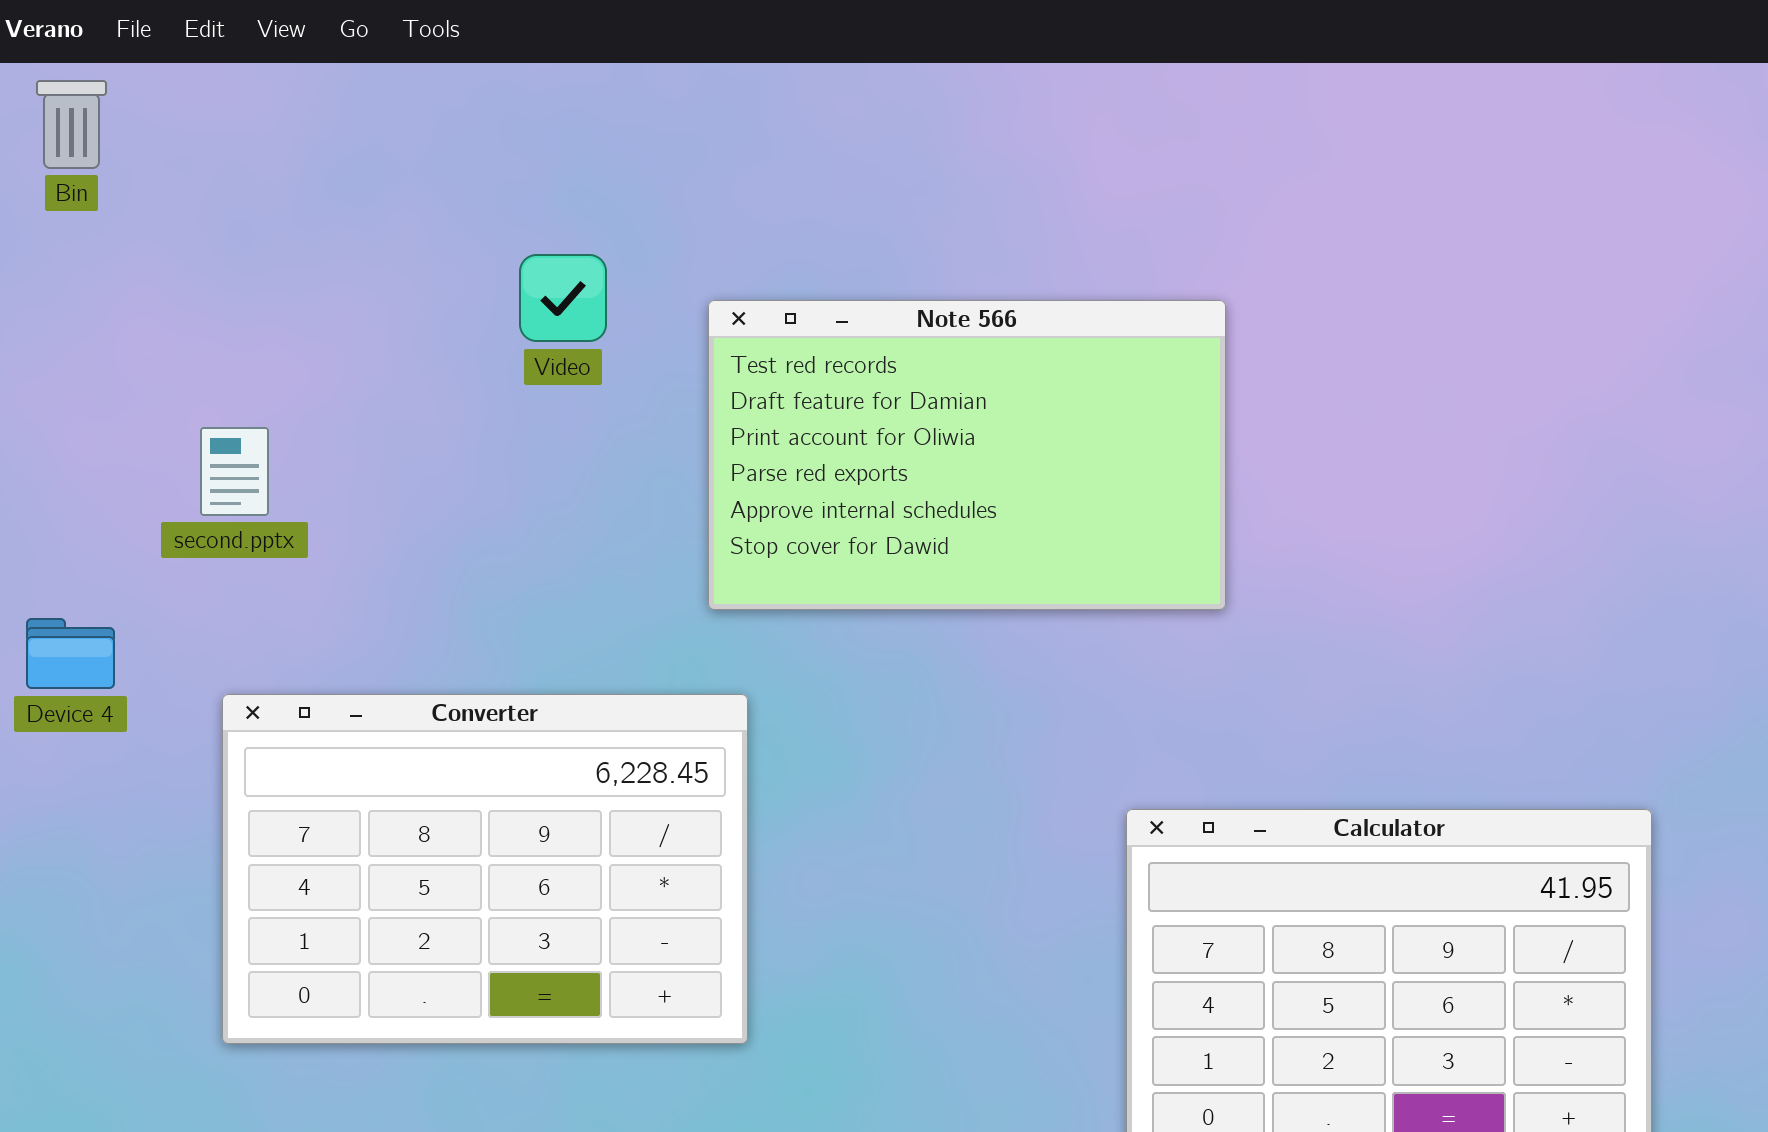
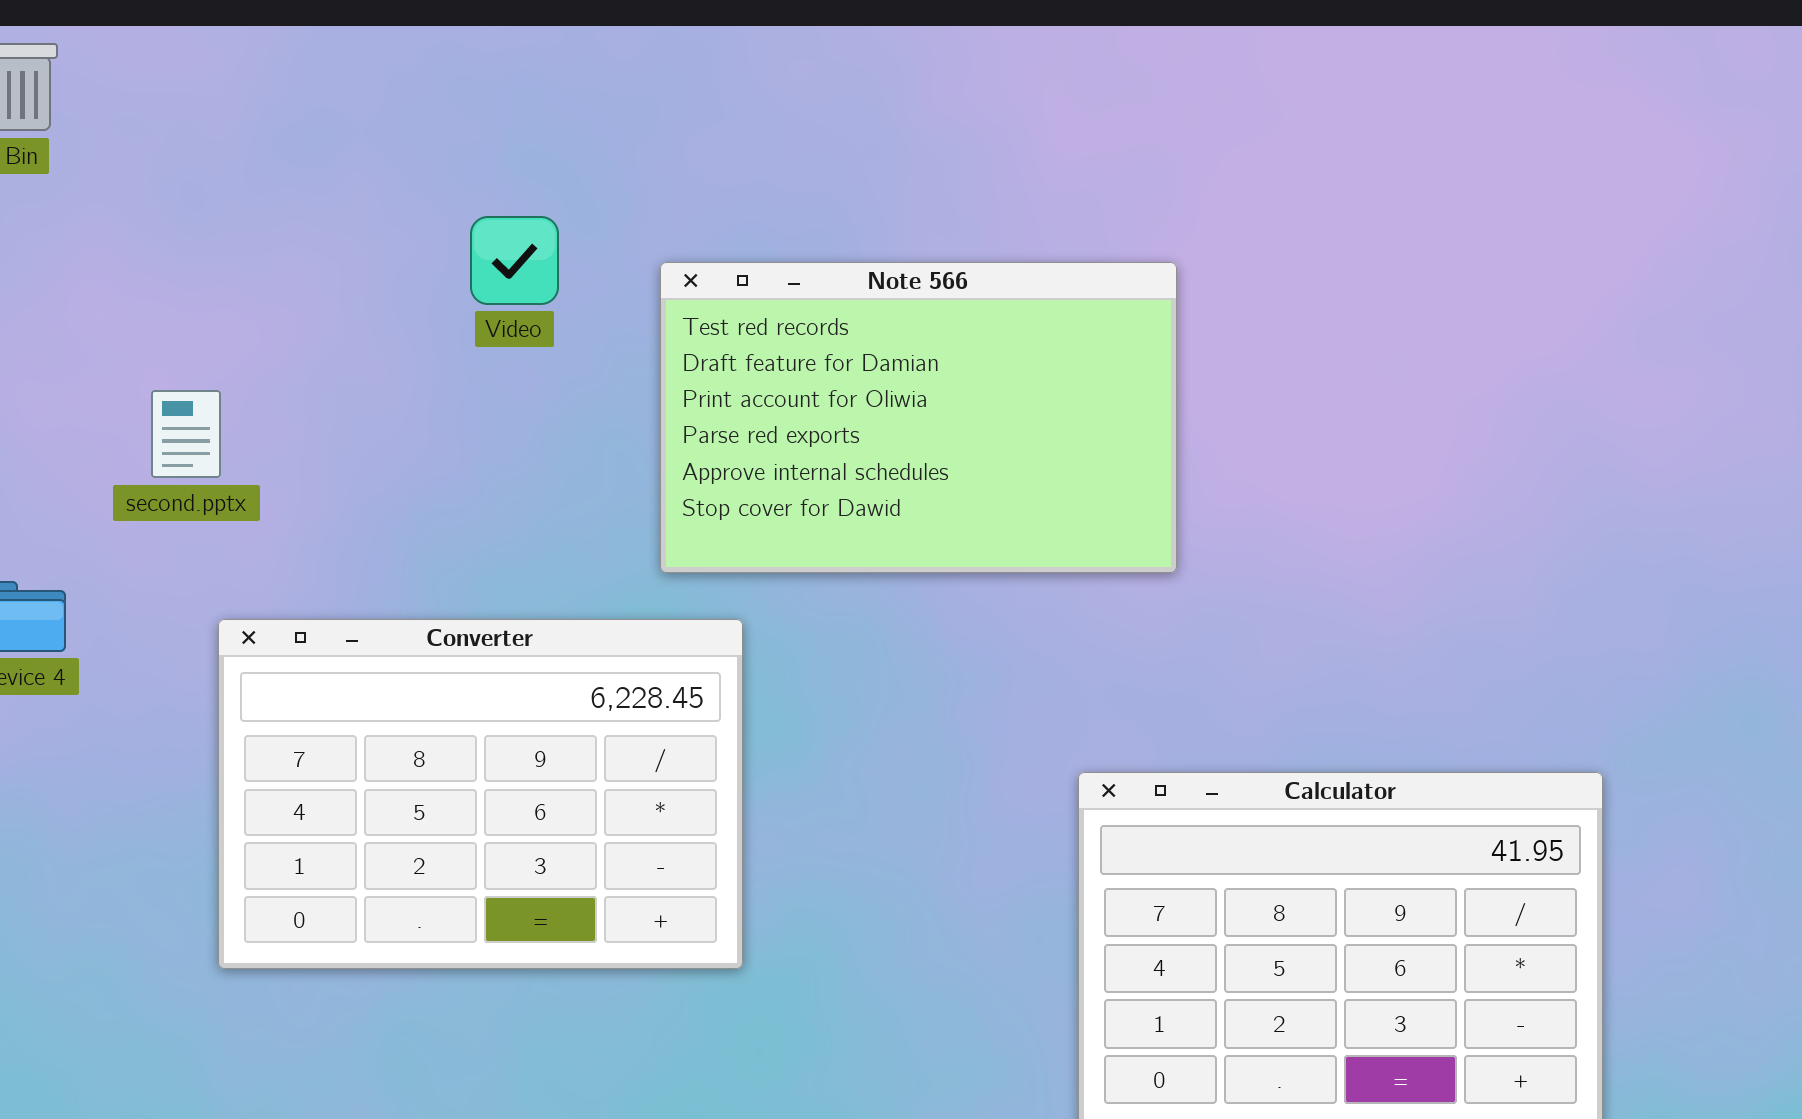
Converter: [222,694,748,1044] -> [218,619,743,969], moved

